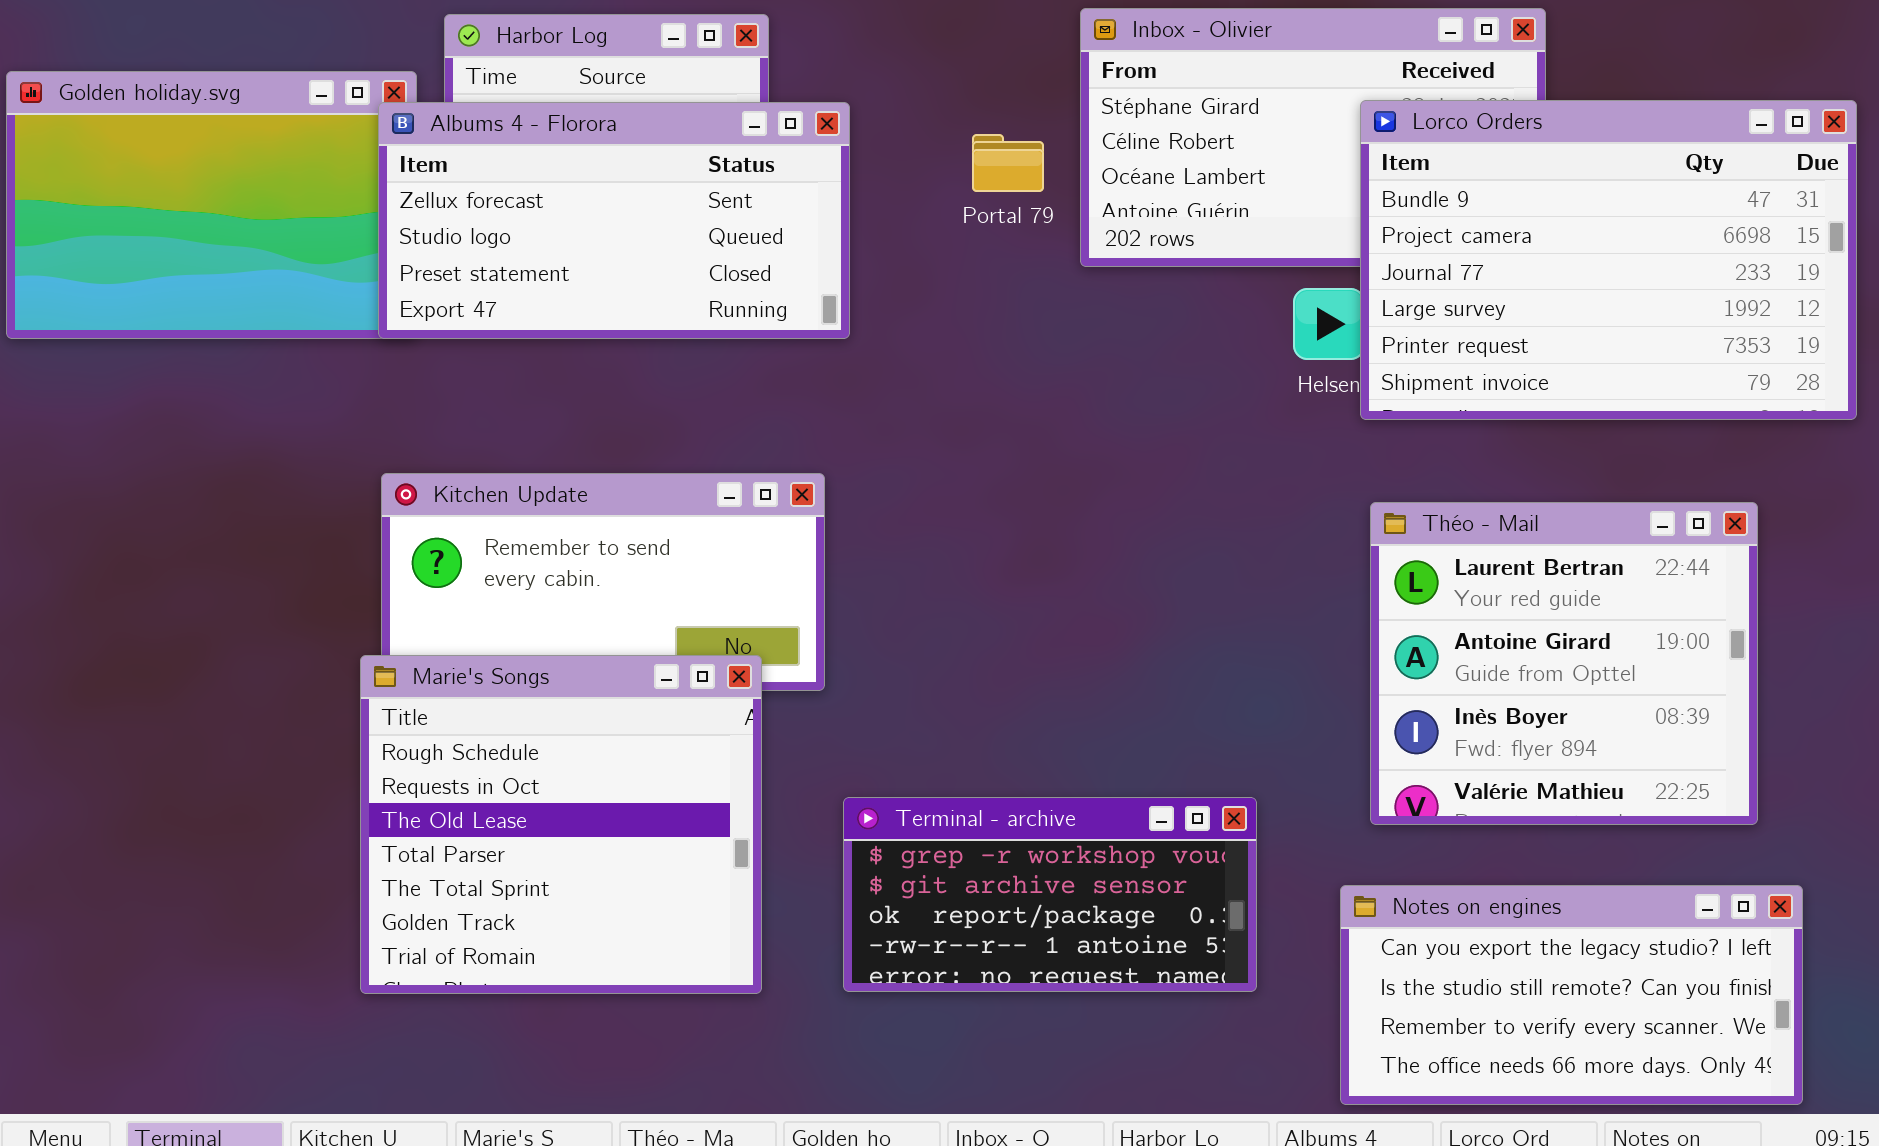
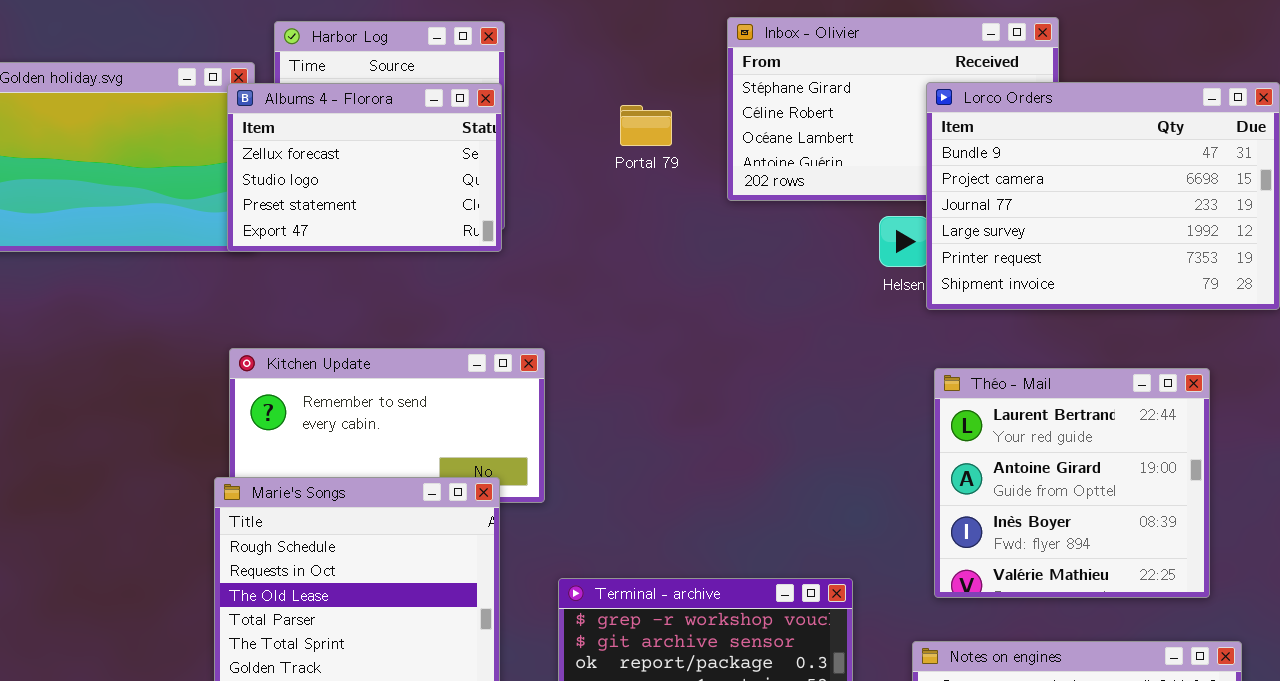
Albums 4 - Florora: [378,102,850,339] -> [227,83,502,252], resized
Portal 79: [972,134,1044,192] -> [620,105,672,146], moved

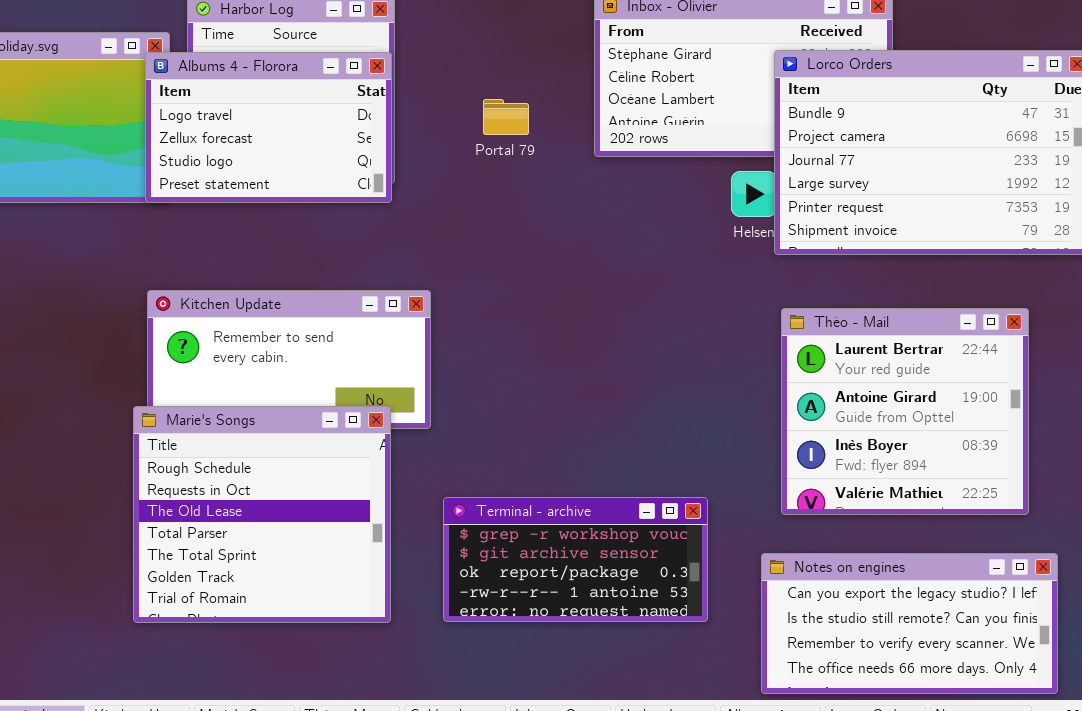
Albums 4 - Florora: [227,83,502,252] -> [145,52,392,203], scrolled up 1 row
Portal 79: [620,105,672,146] -> [483,99,529,135], moved

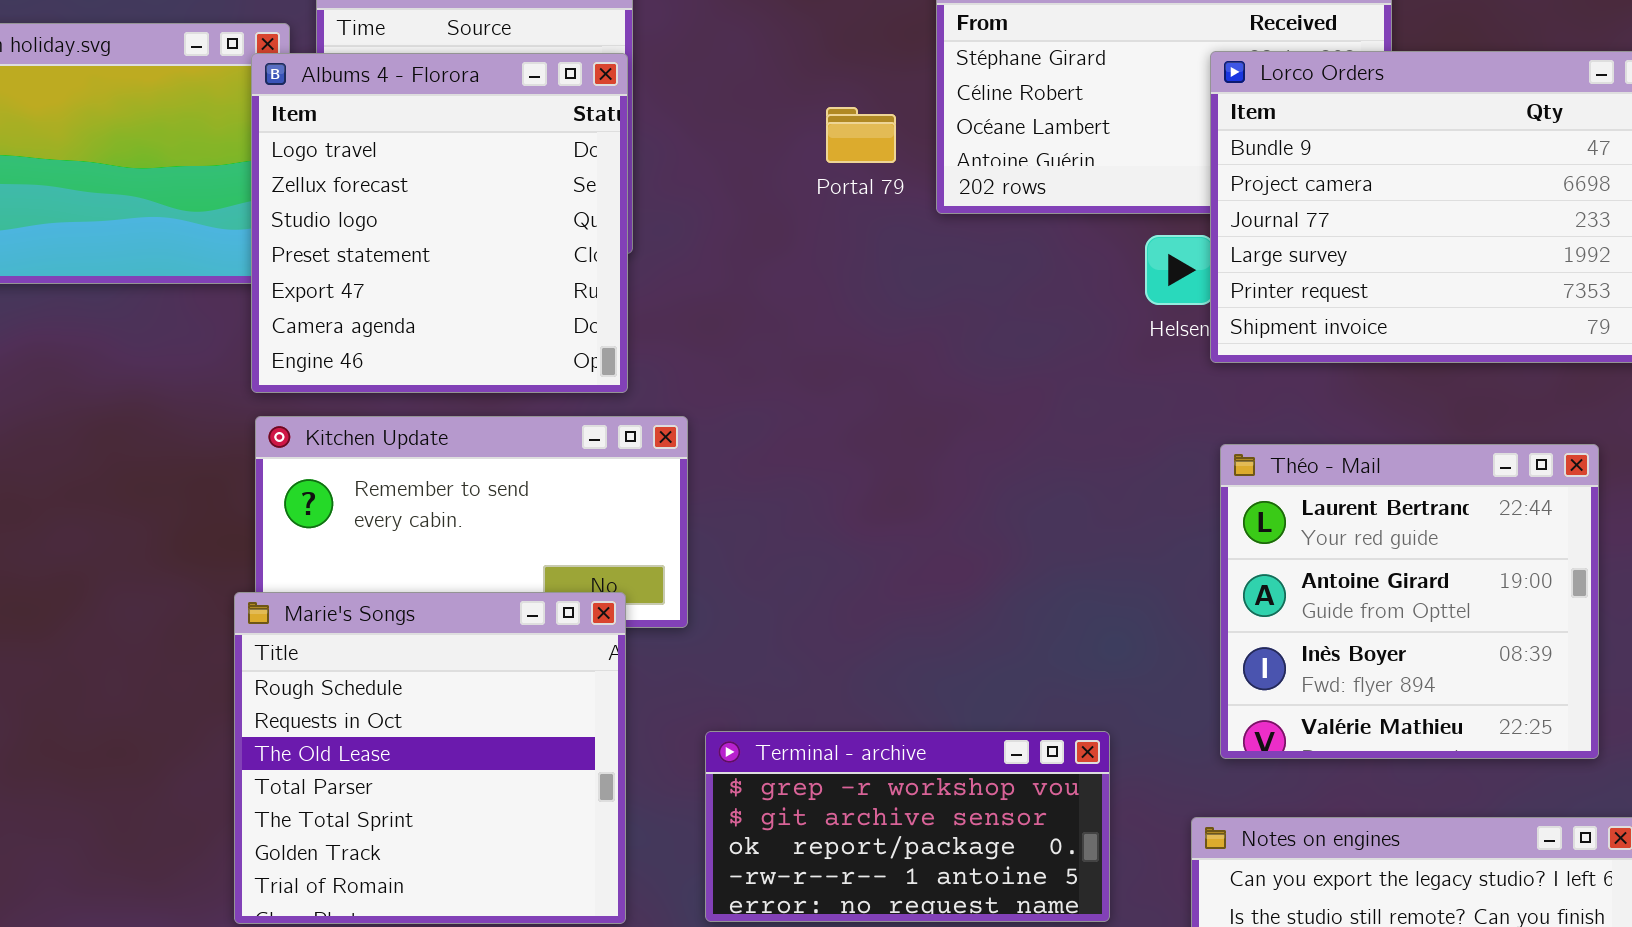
Albums 4 - Florora: [145,52,392,203] -> [251,53,628,393], resized
Portal 79: [483,99,529,135] -> [826,107,896,163], moved

